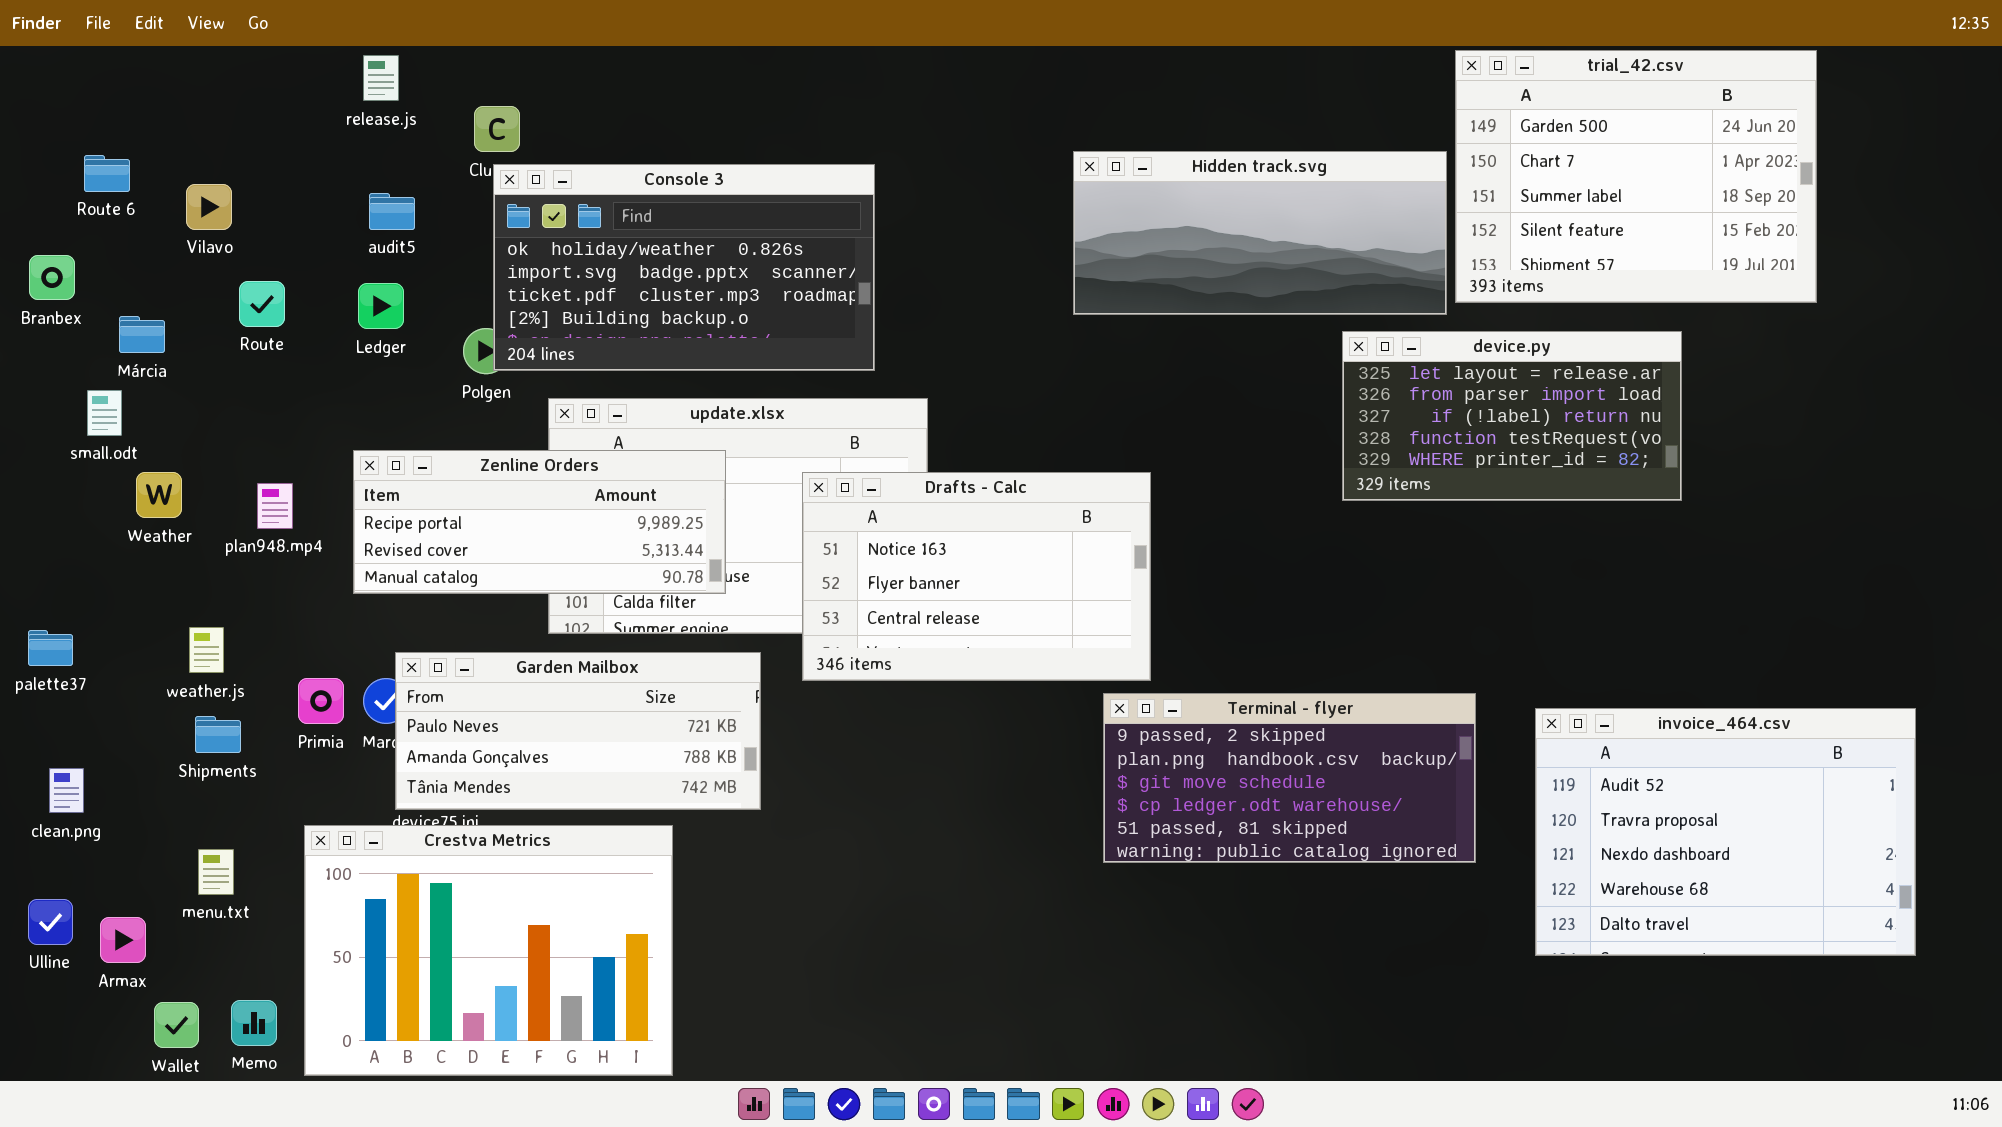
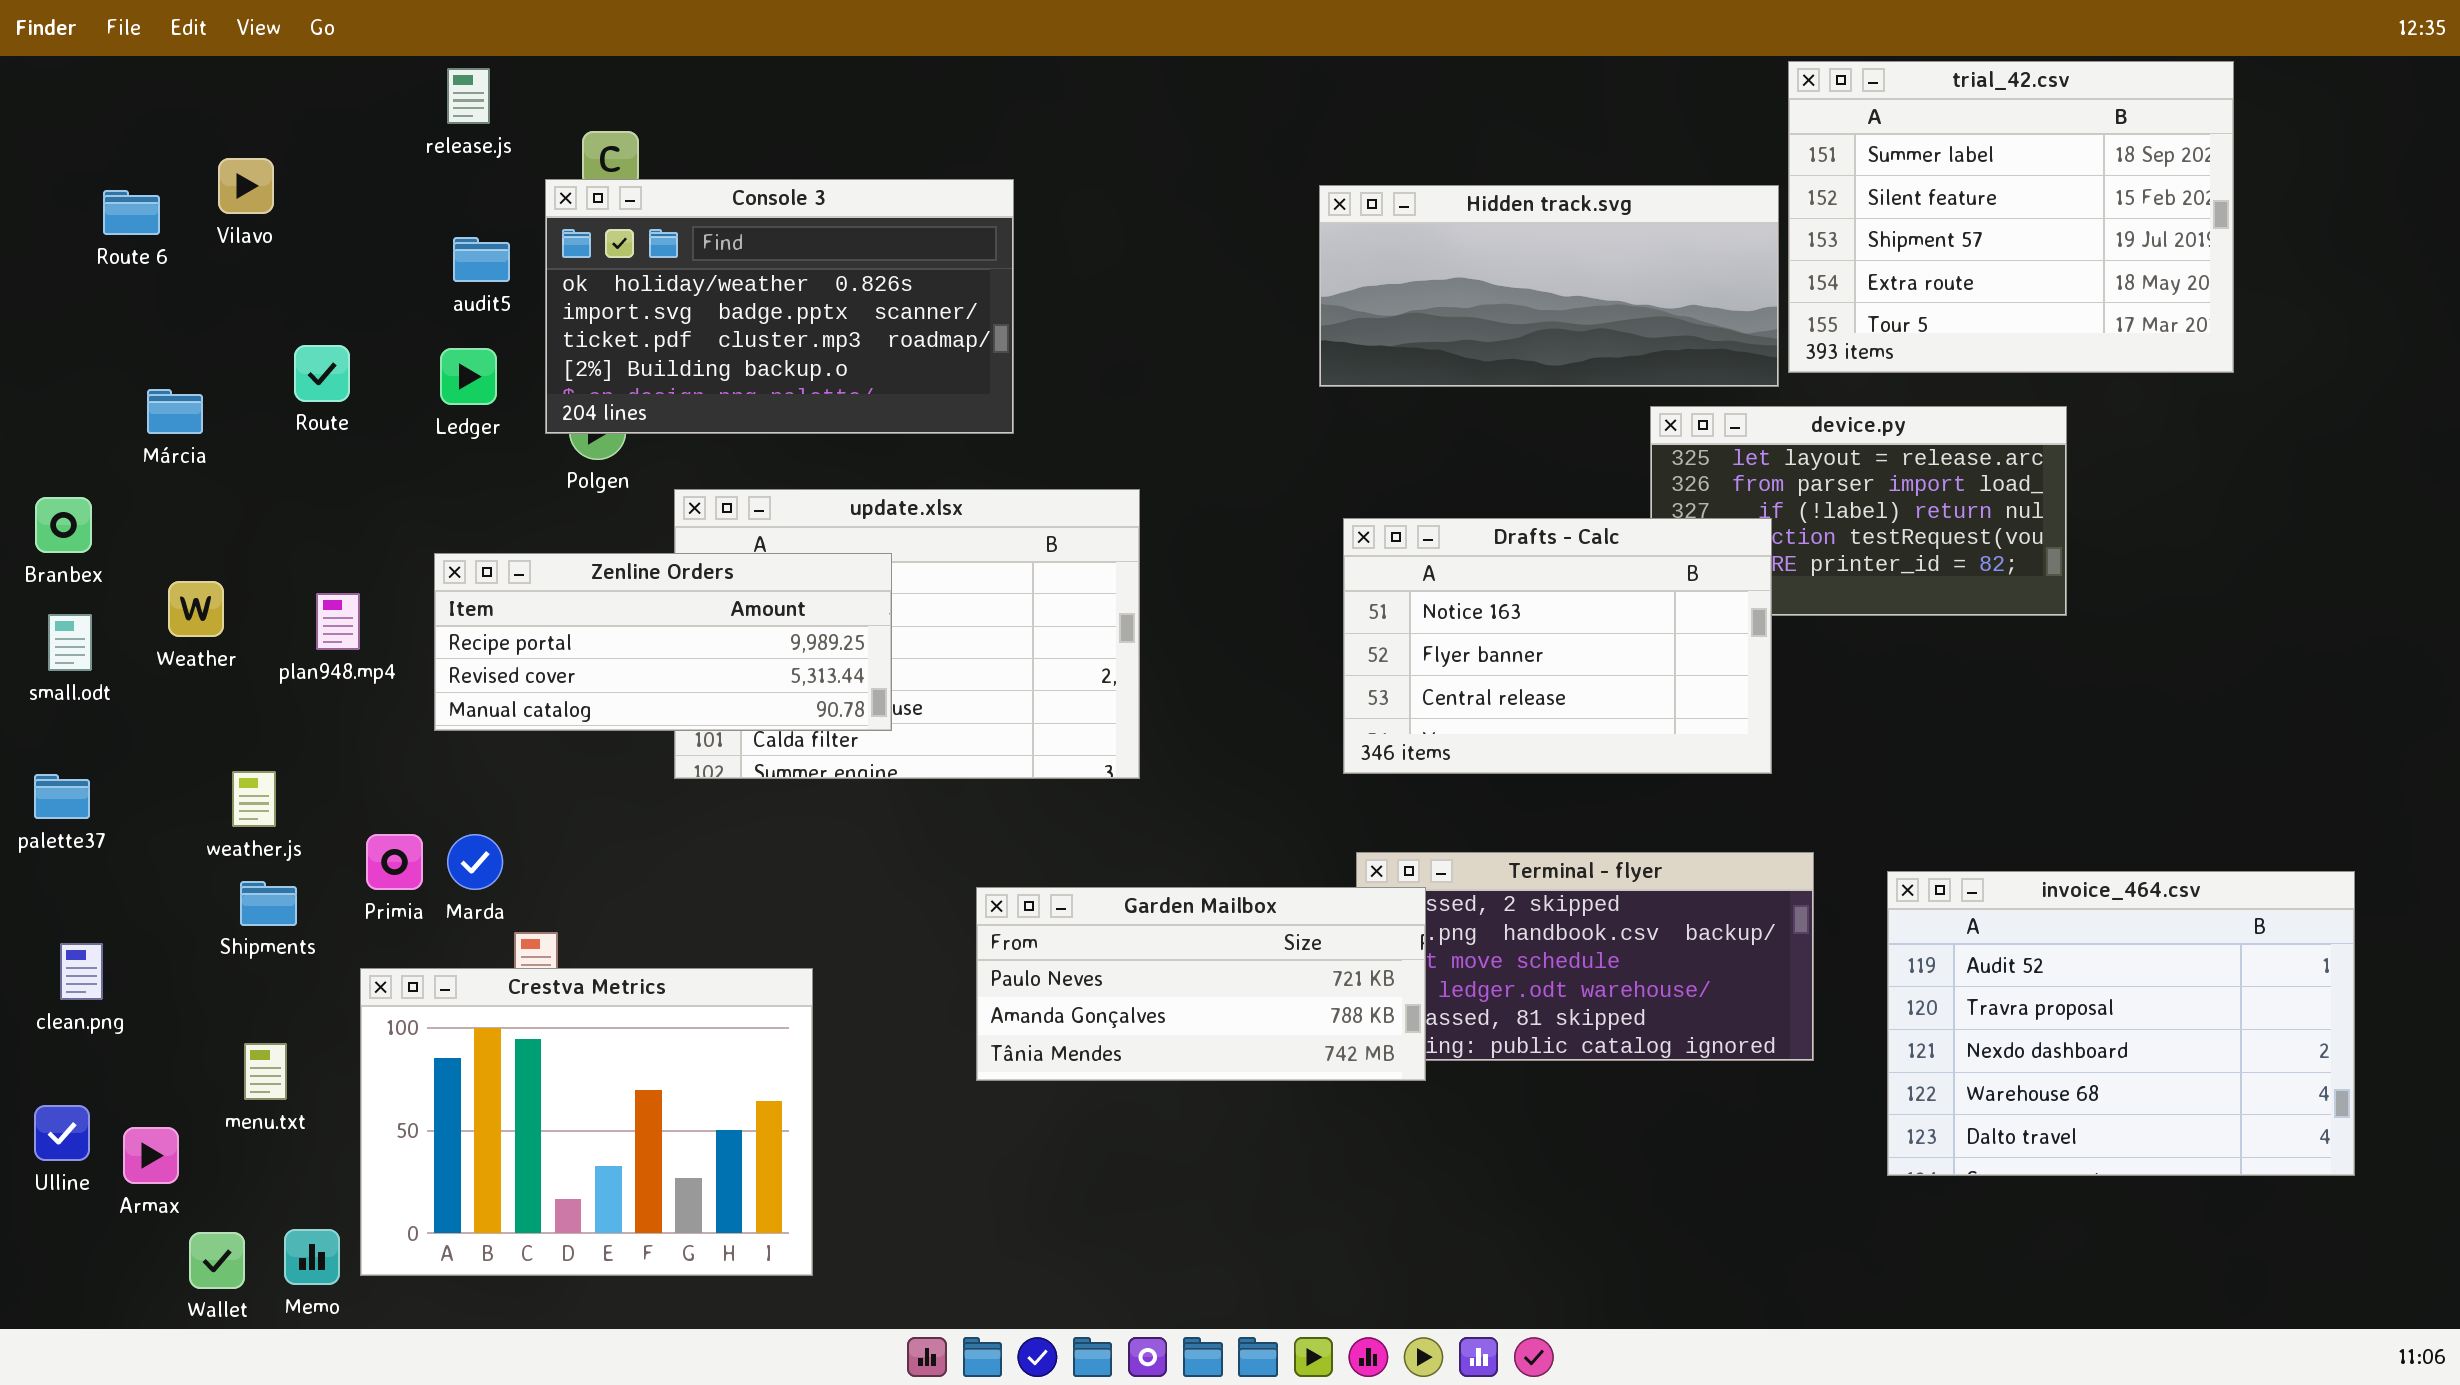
trial_42.csv: [1455,50,1817,303] -> [1788,61,2234,373], scrolled down 2 rows
Console 3: [493,164,875,371] -> [545,179,1014,434], moved
Vilavo: [186,184,232,230] -> [218,158,274,214], moved
Branbex: [29,255,75,300] -> [35,497,92,553], moved
small.odt: [87,390,122,436] -> [48,614,92,671], moved
Drafts - Calc: [802,472,1151,681] -> [1343,518,1772,774], moved
Garden Mailbox: [395,652,761,810] -> [976,887,1426,1081], moved
Crestva Metrics: [304,825,673,1076] -> [360,968,813,1276], moved

